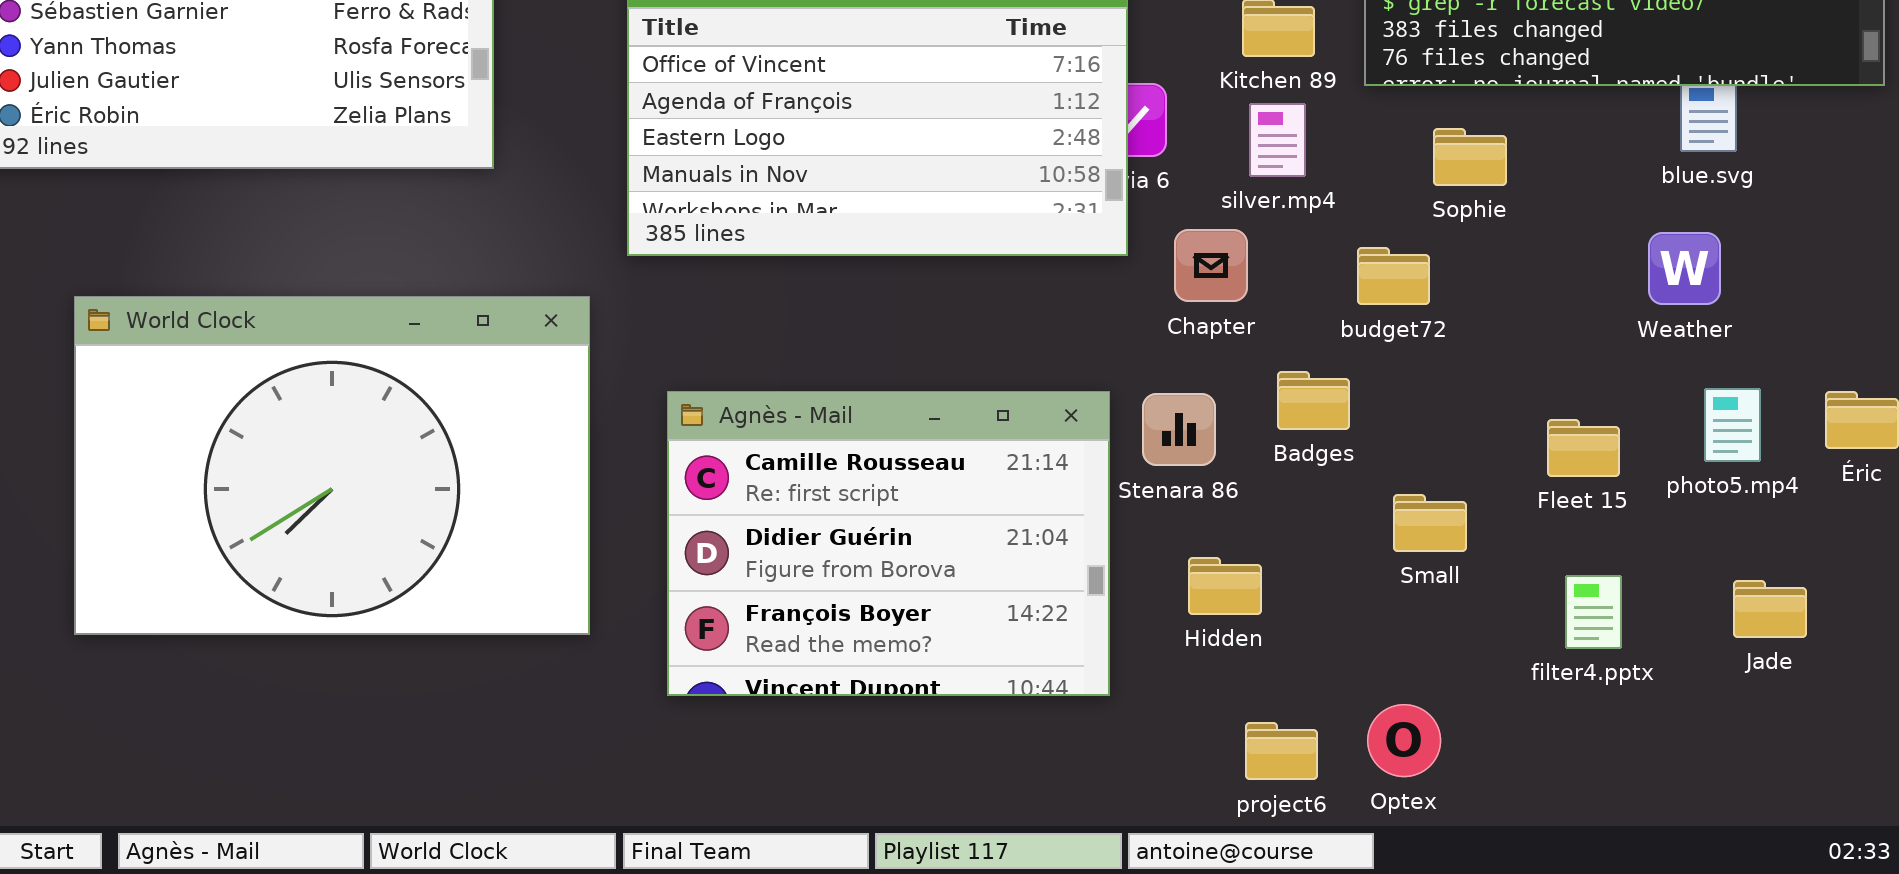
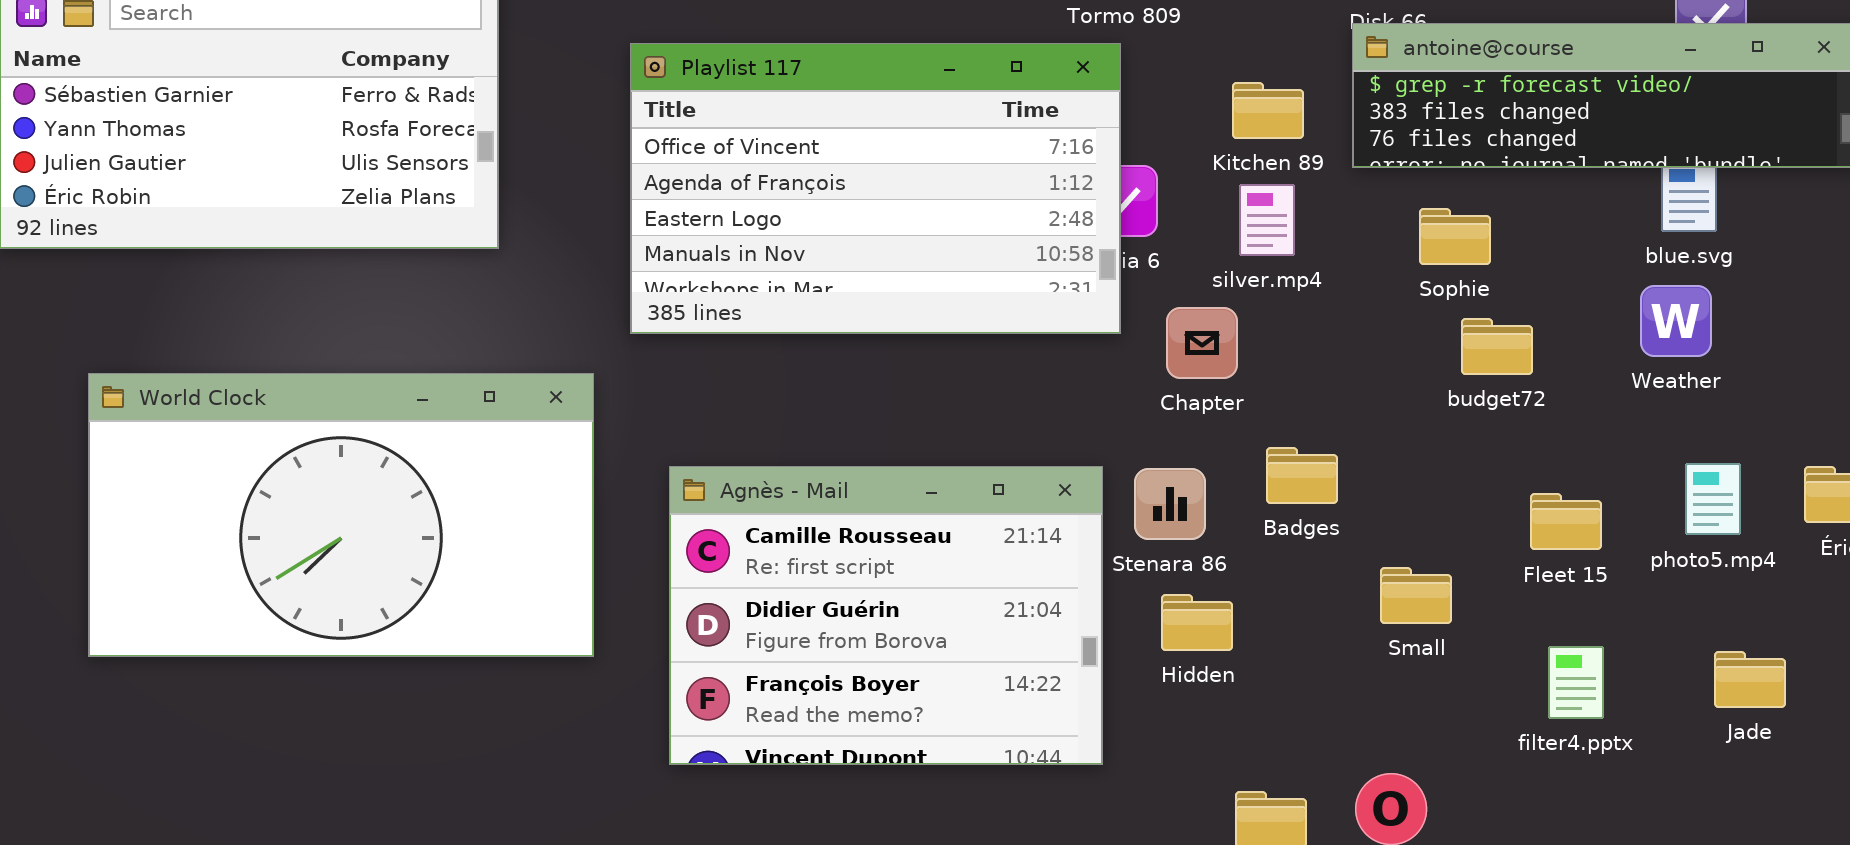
Weather: [1648,232,1721,305] -> [1640,285,1712,357], moved
budget72: [1357,247,1430,305] -> [1461,318,1533,375], moved
World Clock: [74,296,590,635] -> [88,373,594,657], resized
Hidden: [1188,557,1262,615] -> [1161,594,1233,651], moved

